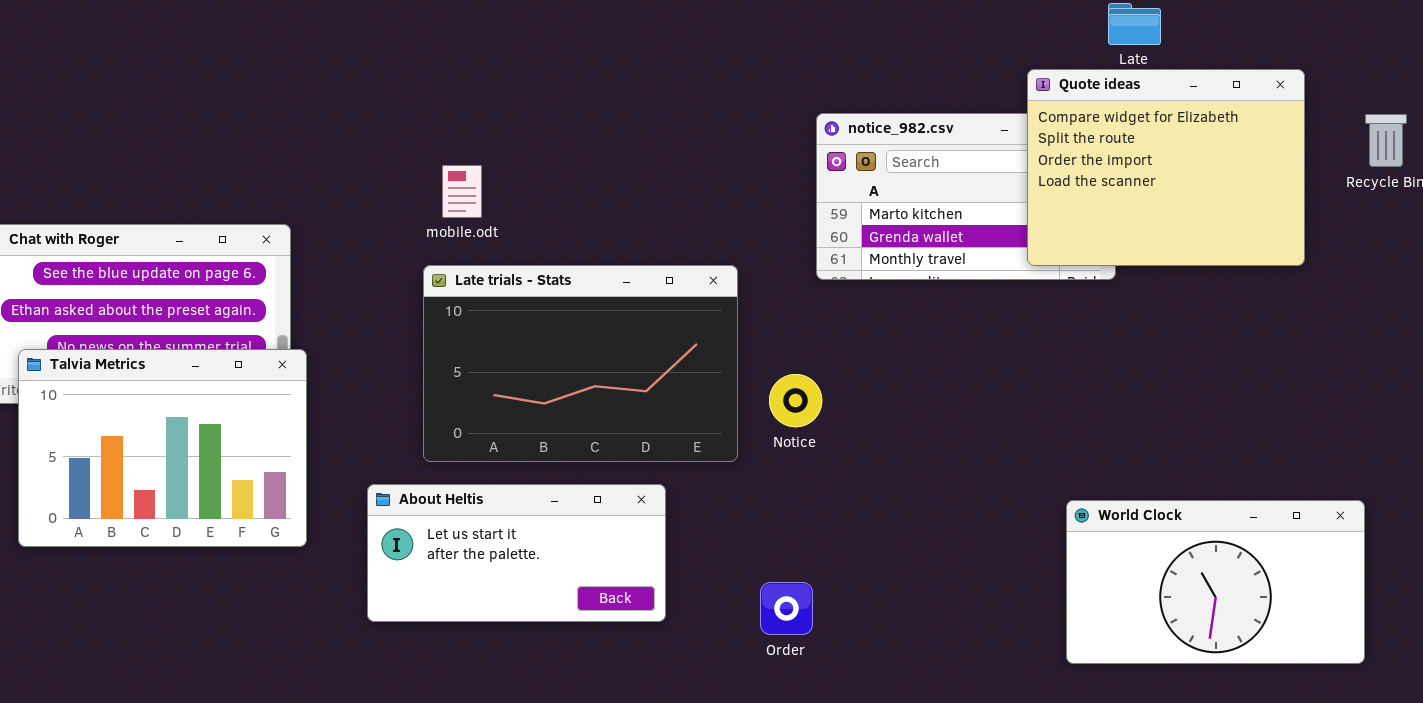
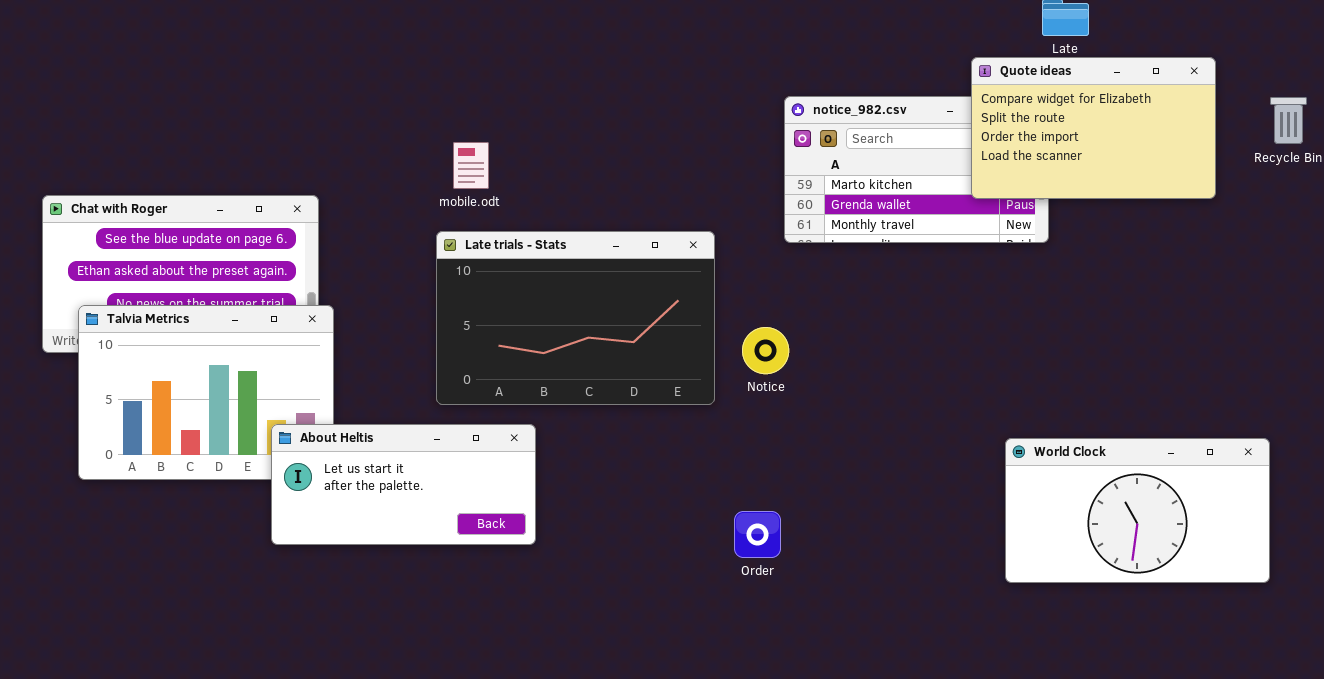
Quote ideas: [1027,69,1305,266] -> [971,57,1216,199], resized
About Heltis: [367,484,666,622] -> [271,424,536,545], moved

